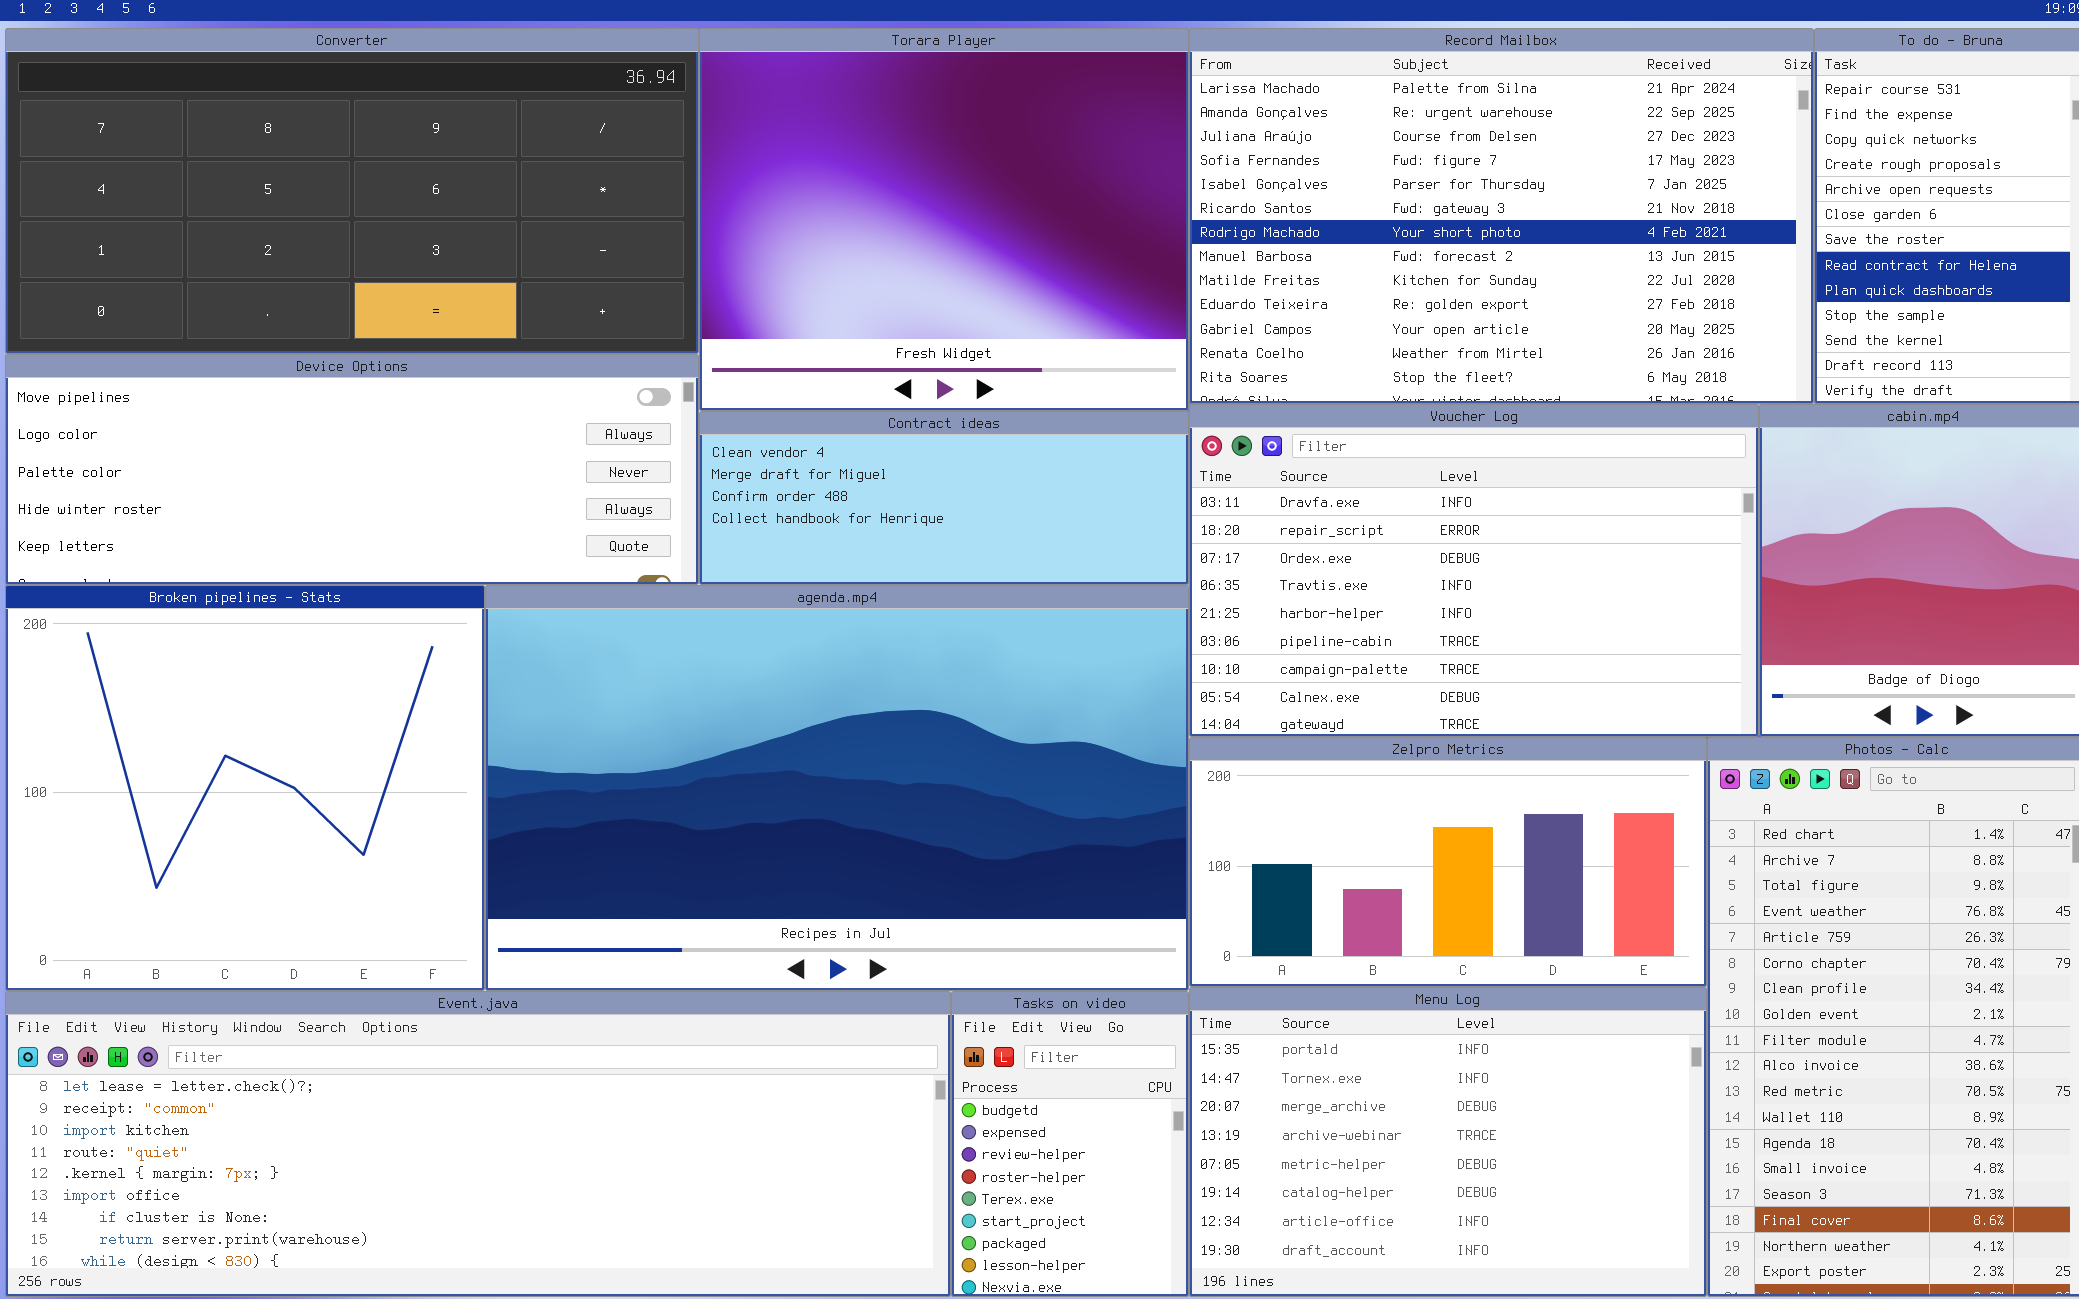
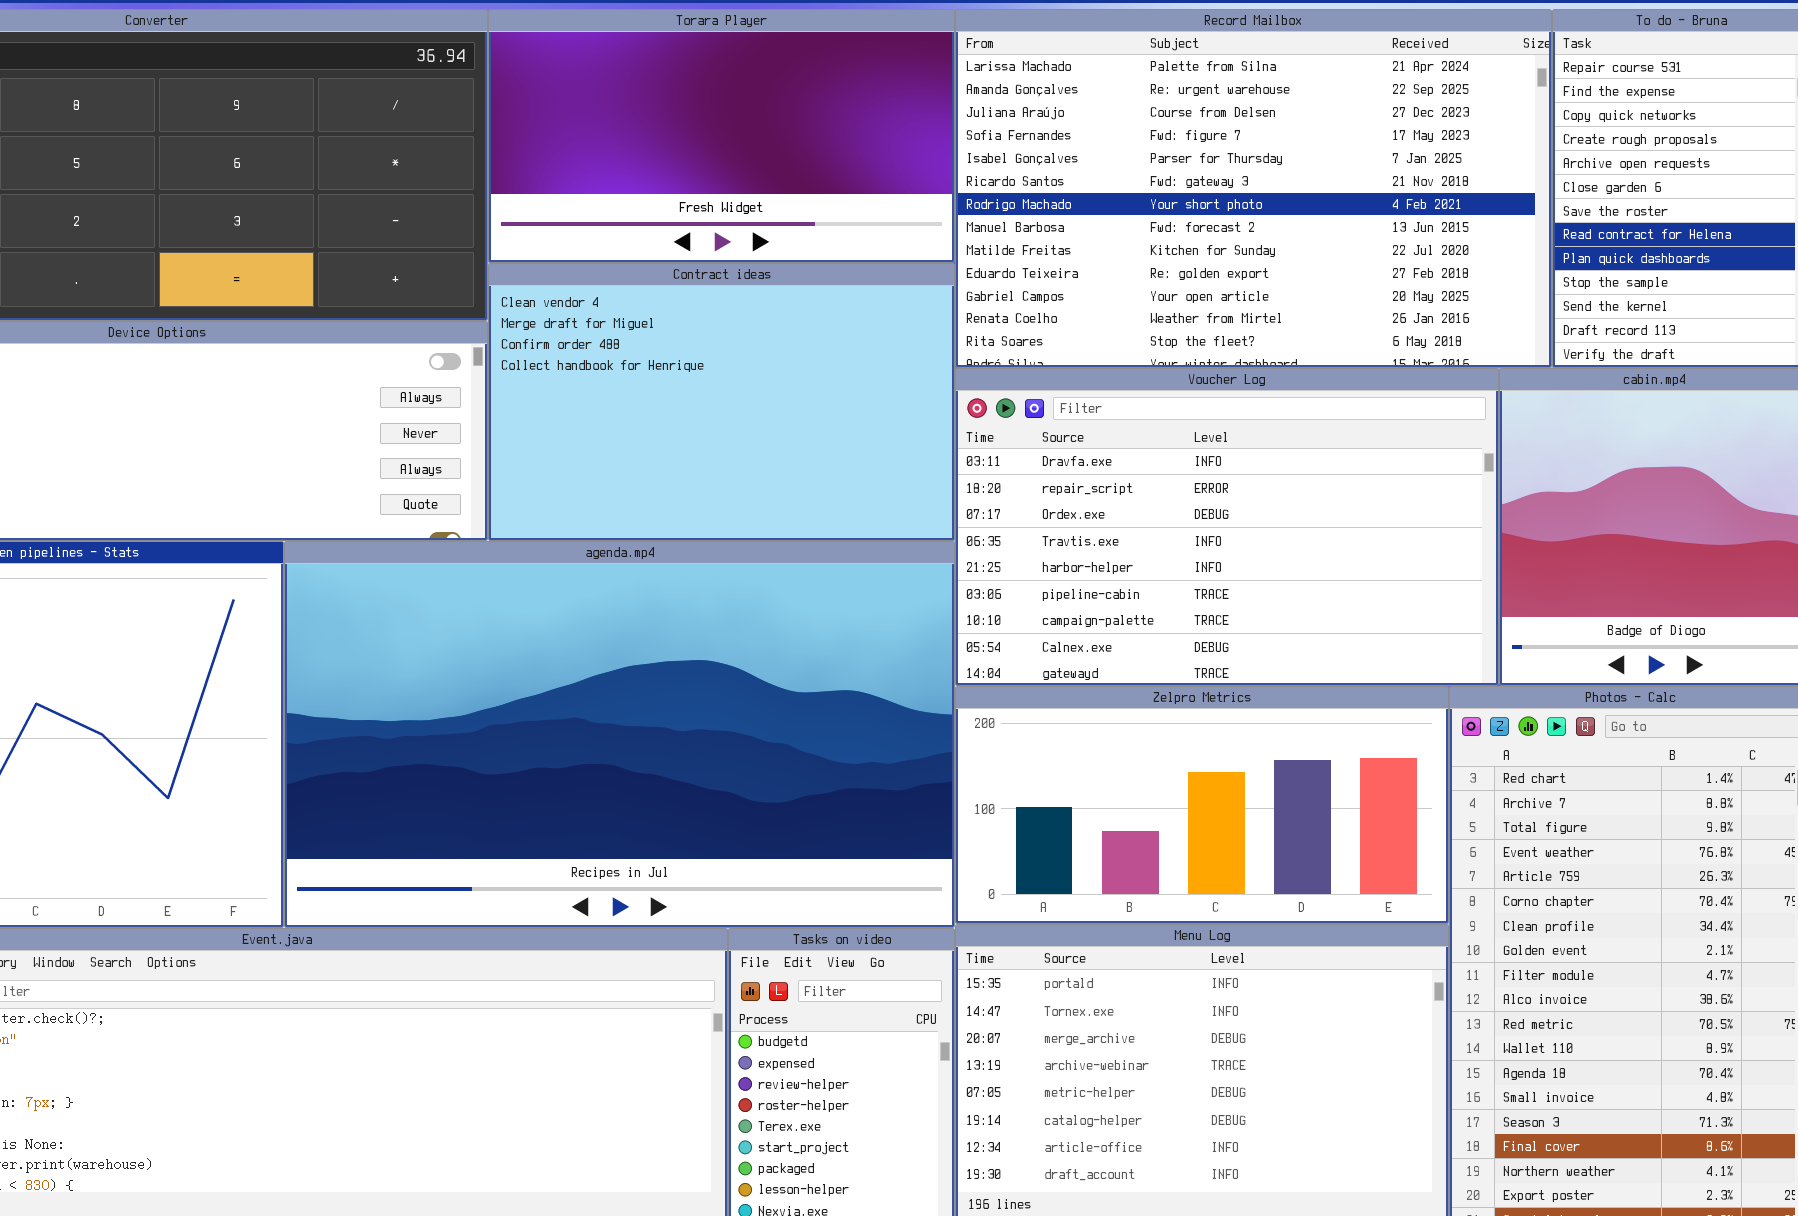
Torara Player: [699,28,1189,411] -> [488,9,955,263], resized
Contract ideas: [699,411,1189,585] -> [488,263,955,541], resized

